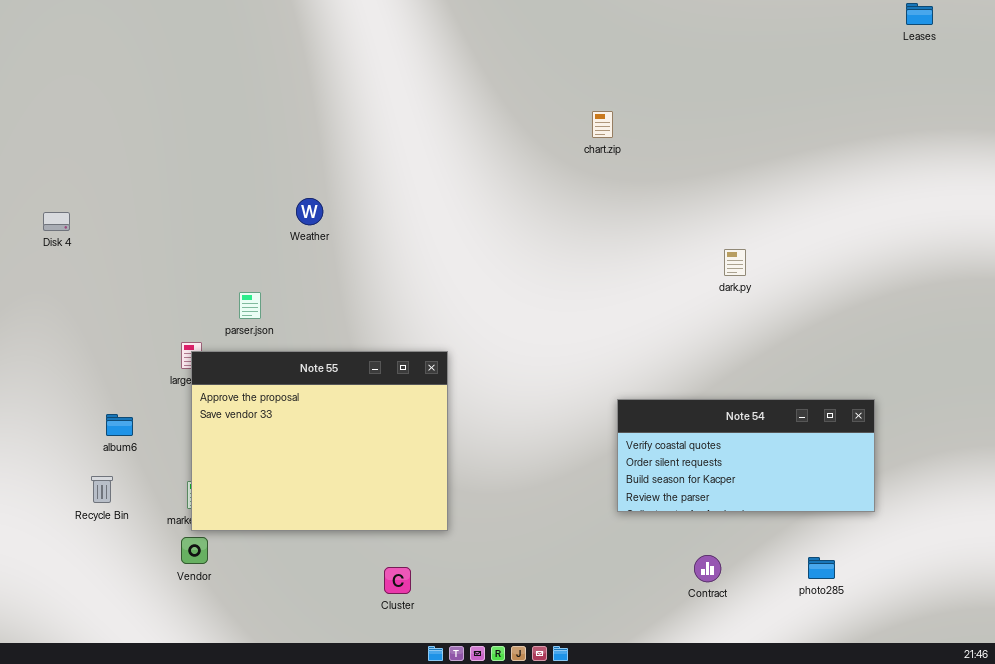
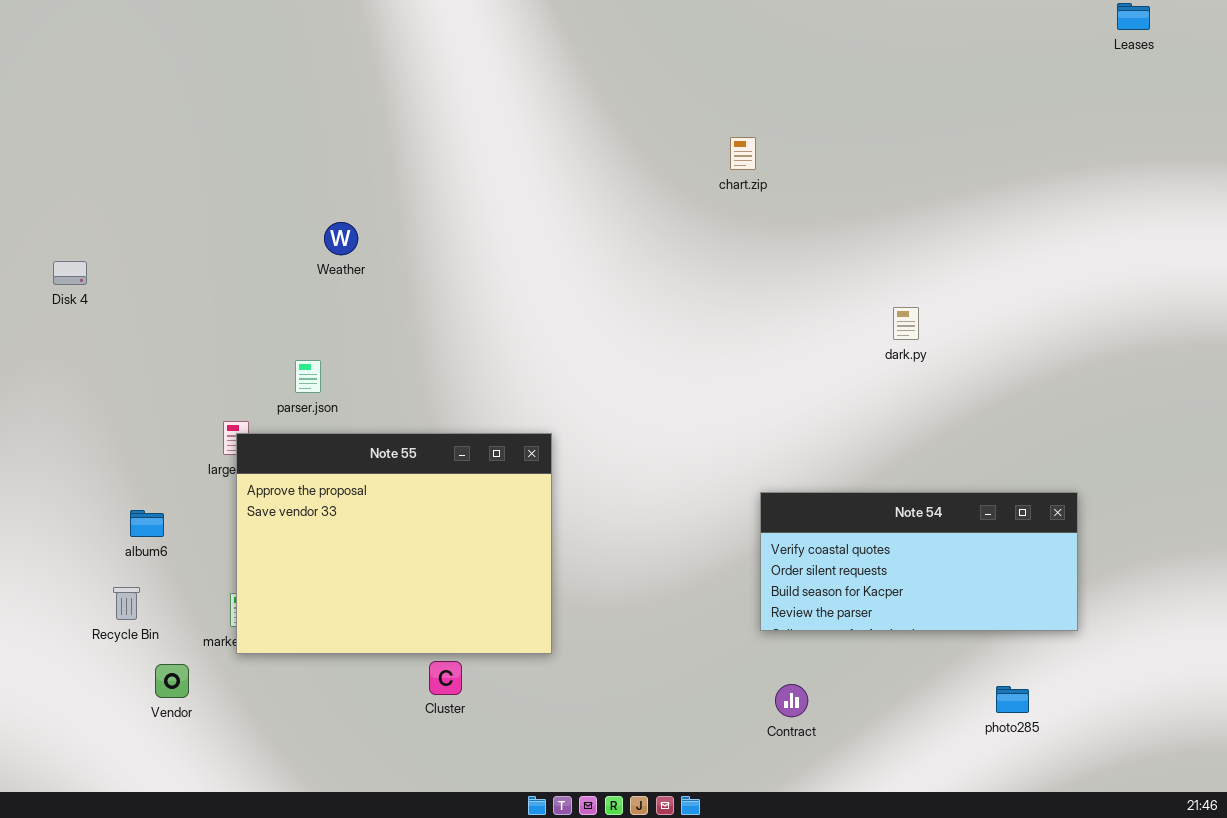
Weather: [296,198,323,225] -> [324,222,358,255], moved
Vendor: [181,537,208,564] -> [155,664,189,698], moved
Contract: [694,555,721,582] -> [775,684,808,717], moved
Cluster: [384,567,411,594] -> [429,661,462,695], moved

